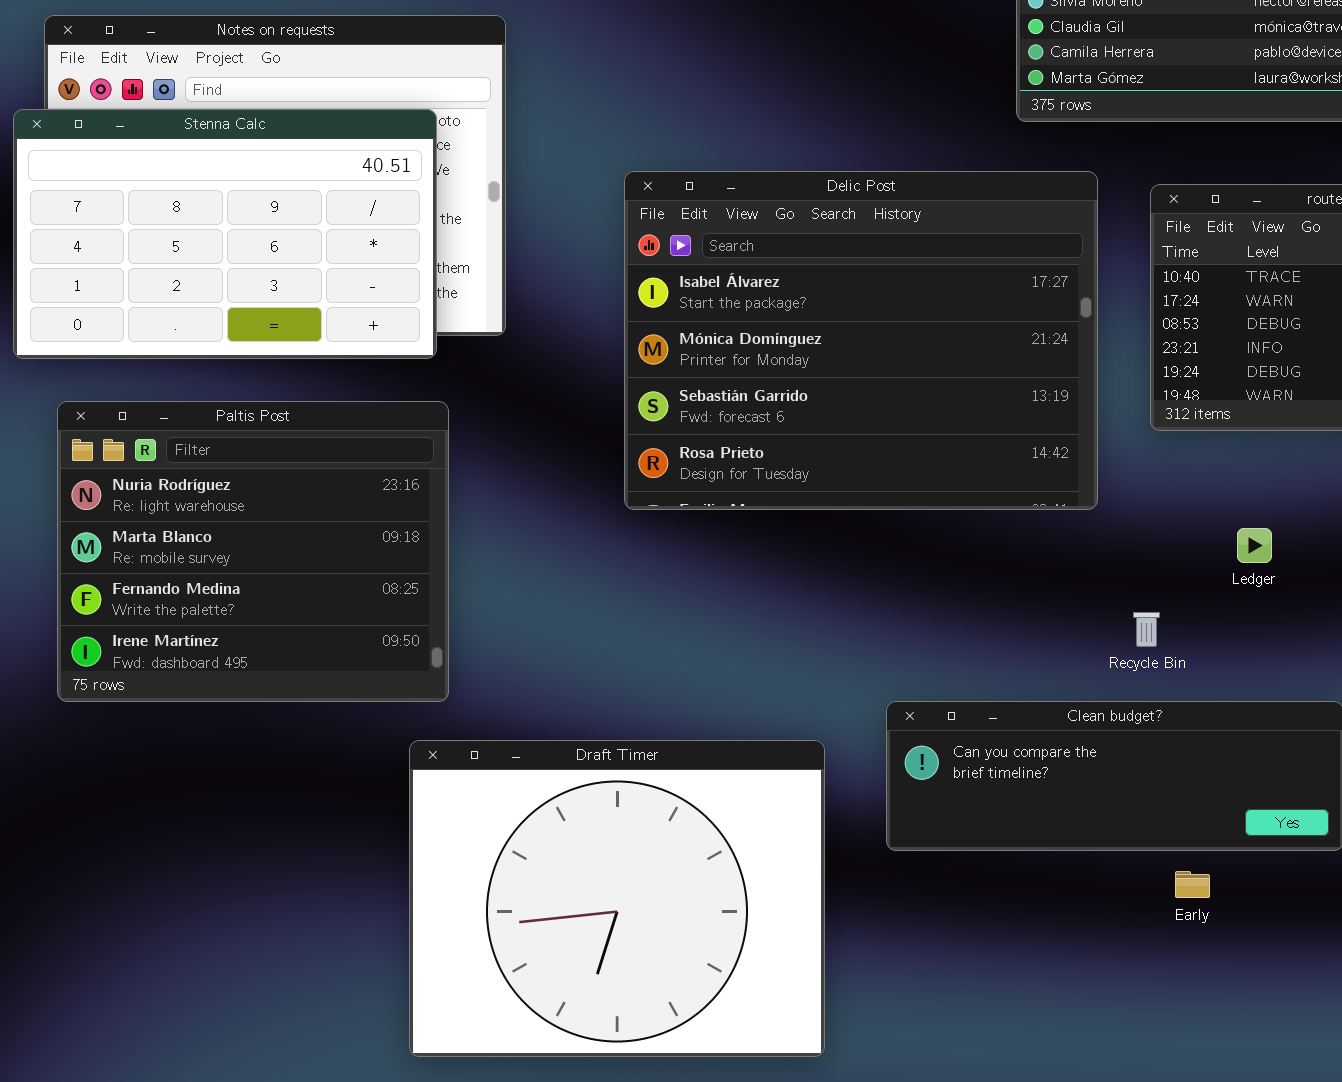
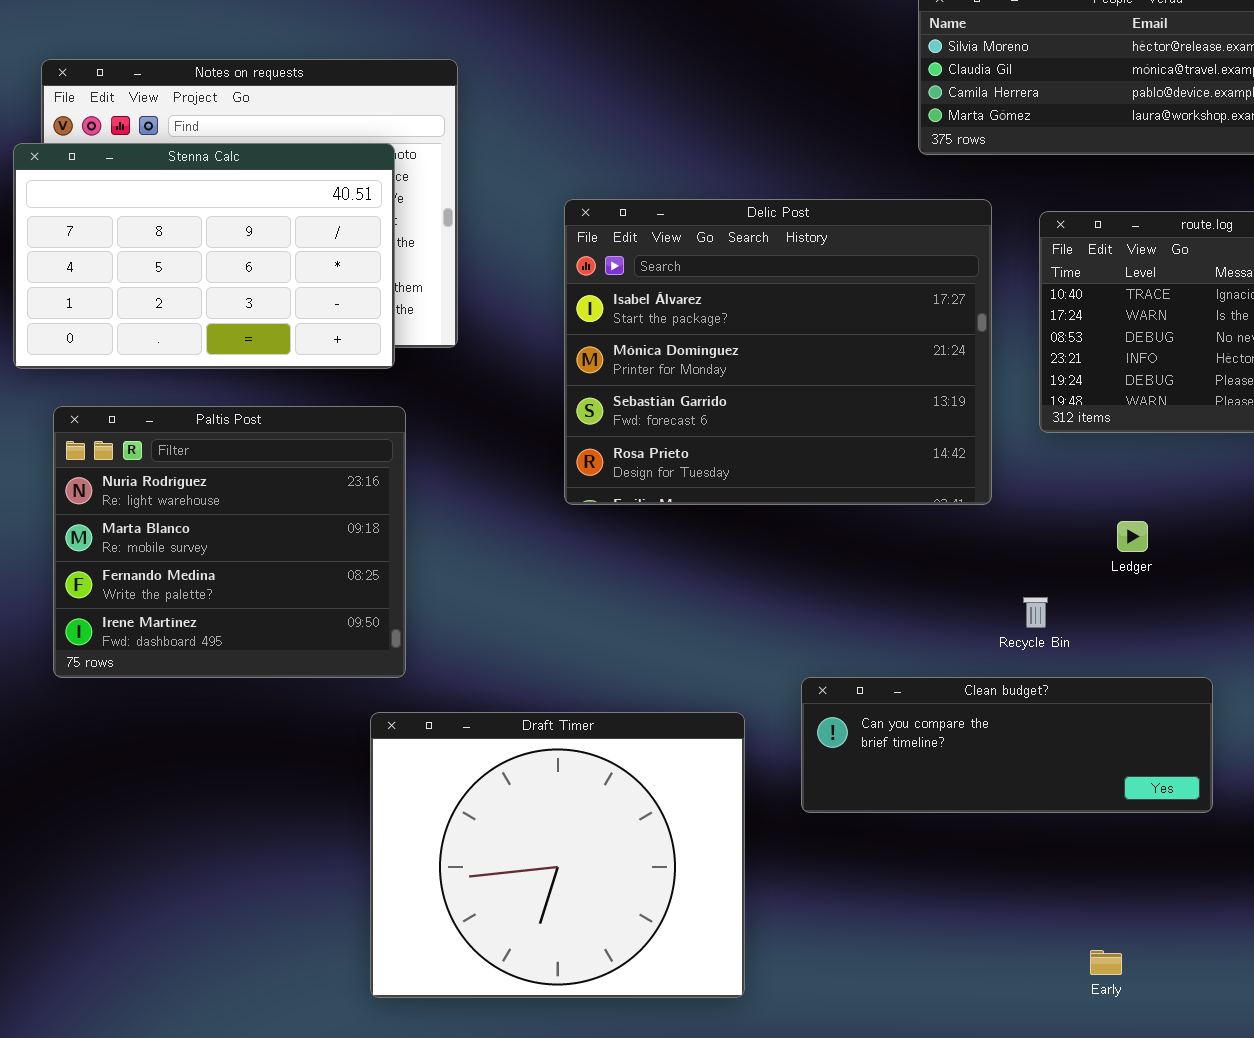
Early: [1175,871,1210,898] -> [1090,950,1122,975], moved

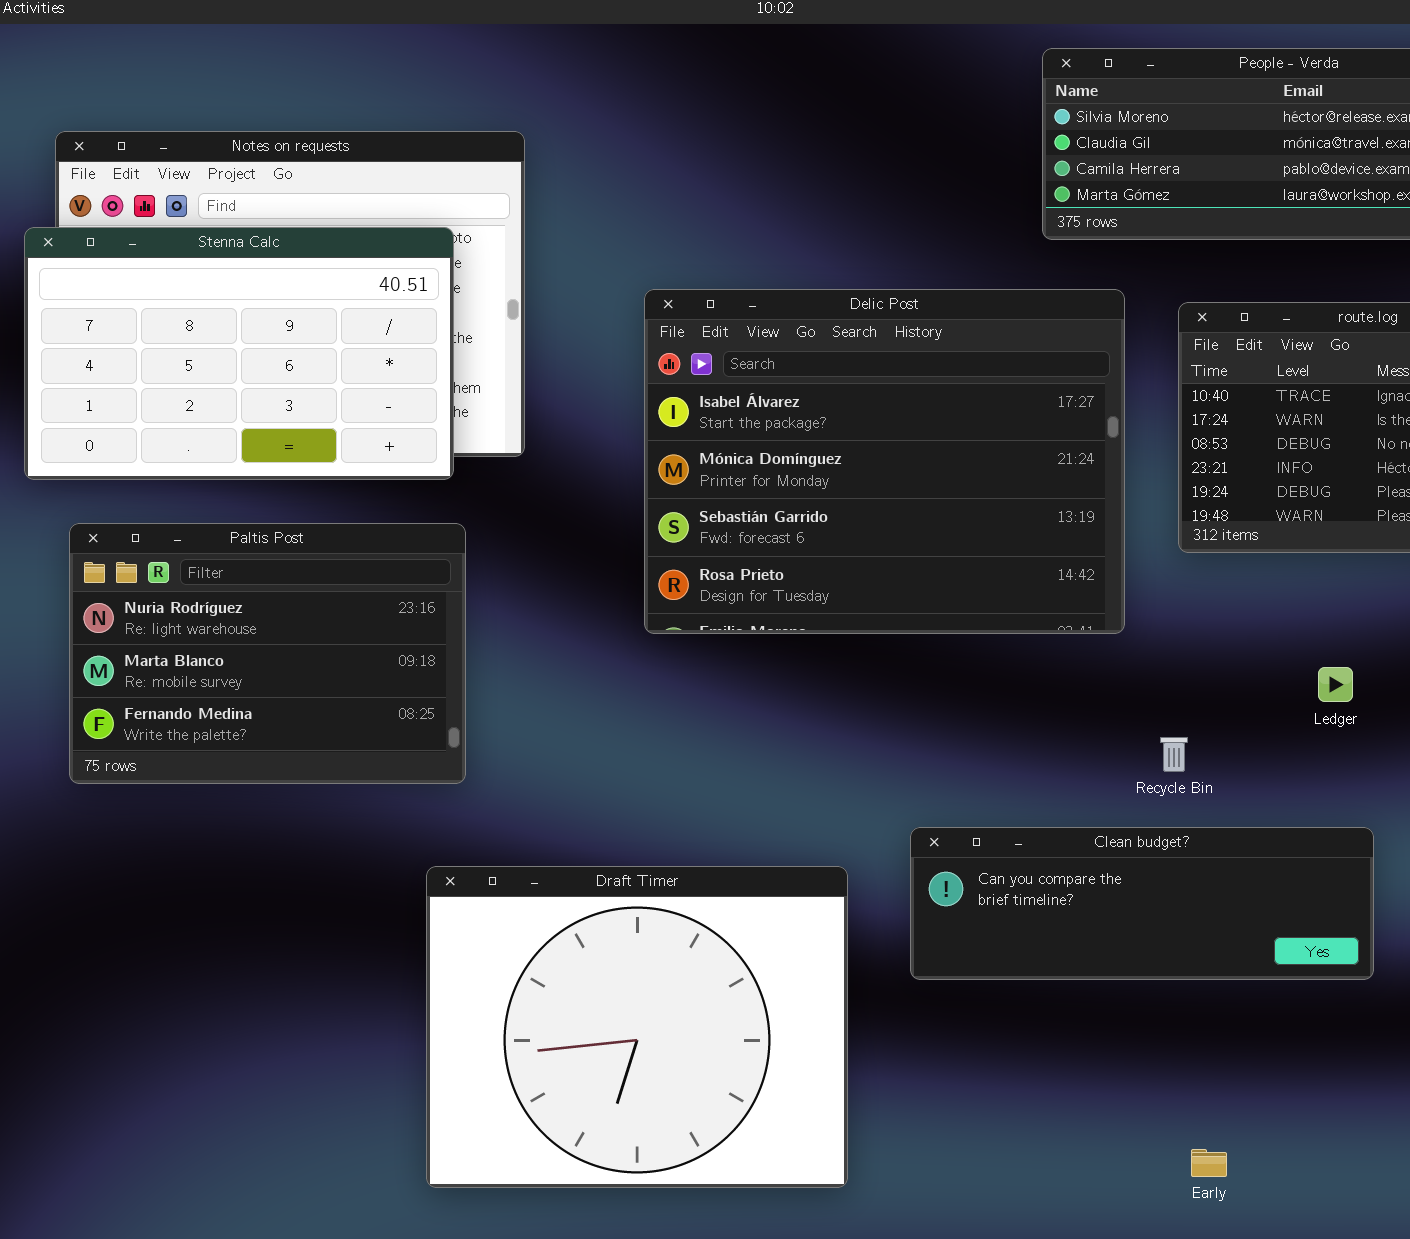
Paltis Post: [53,406,406,678] -> [69,523,466,784], resized
Ledger: [1117,521,1148,552] -> [1318,667,1353,702], moved
Early: [1090,950,1122,975] -> [1191,1149,1227,1177], moved

